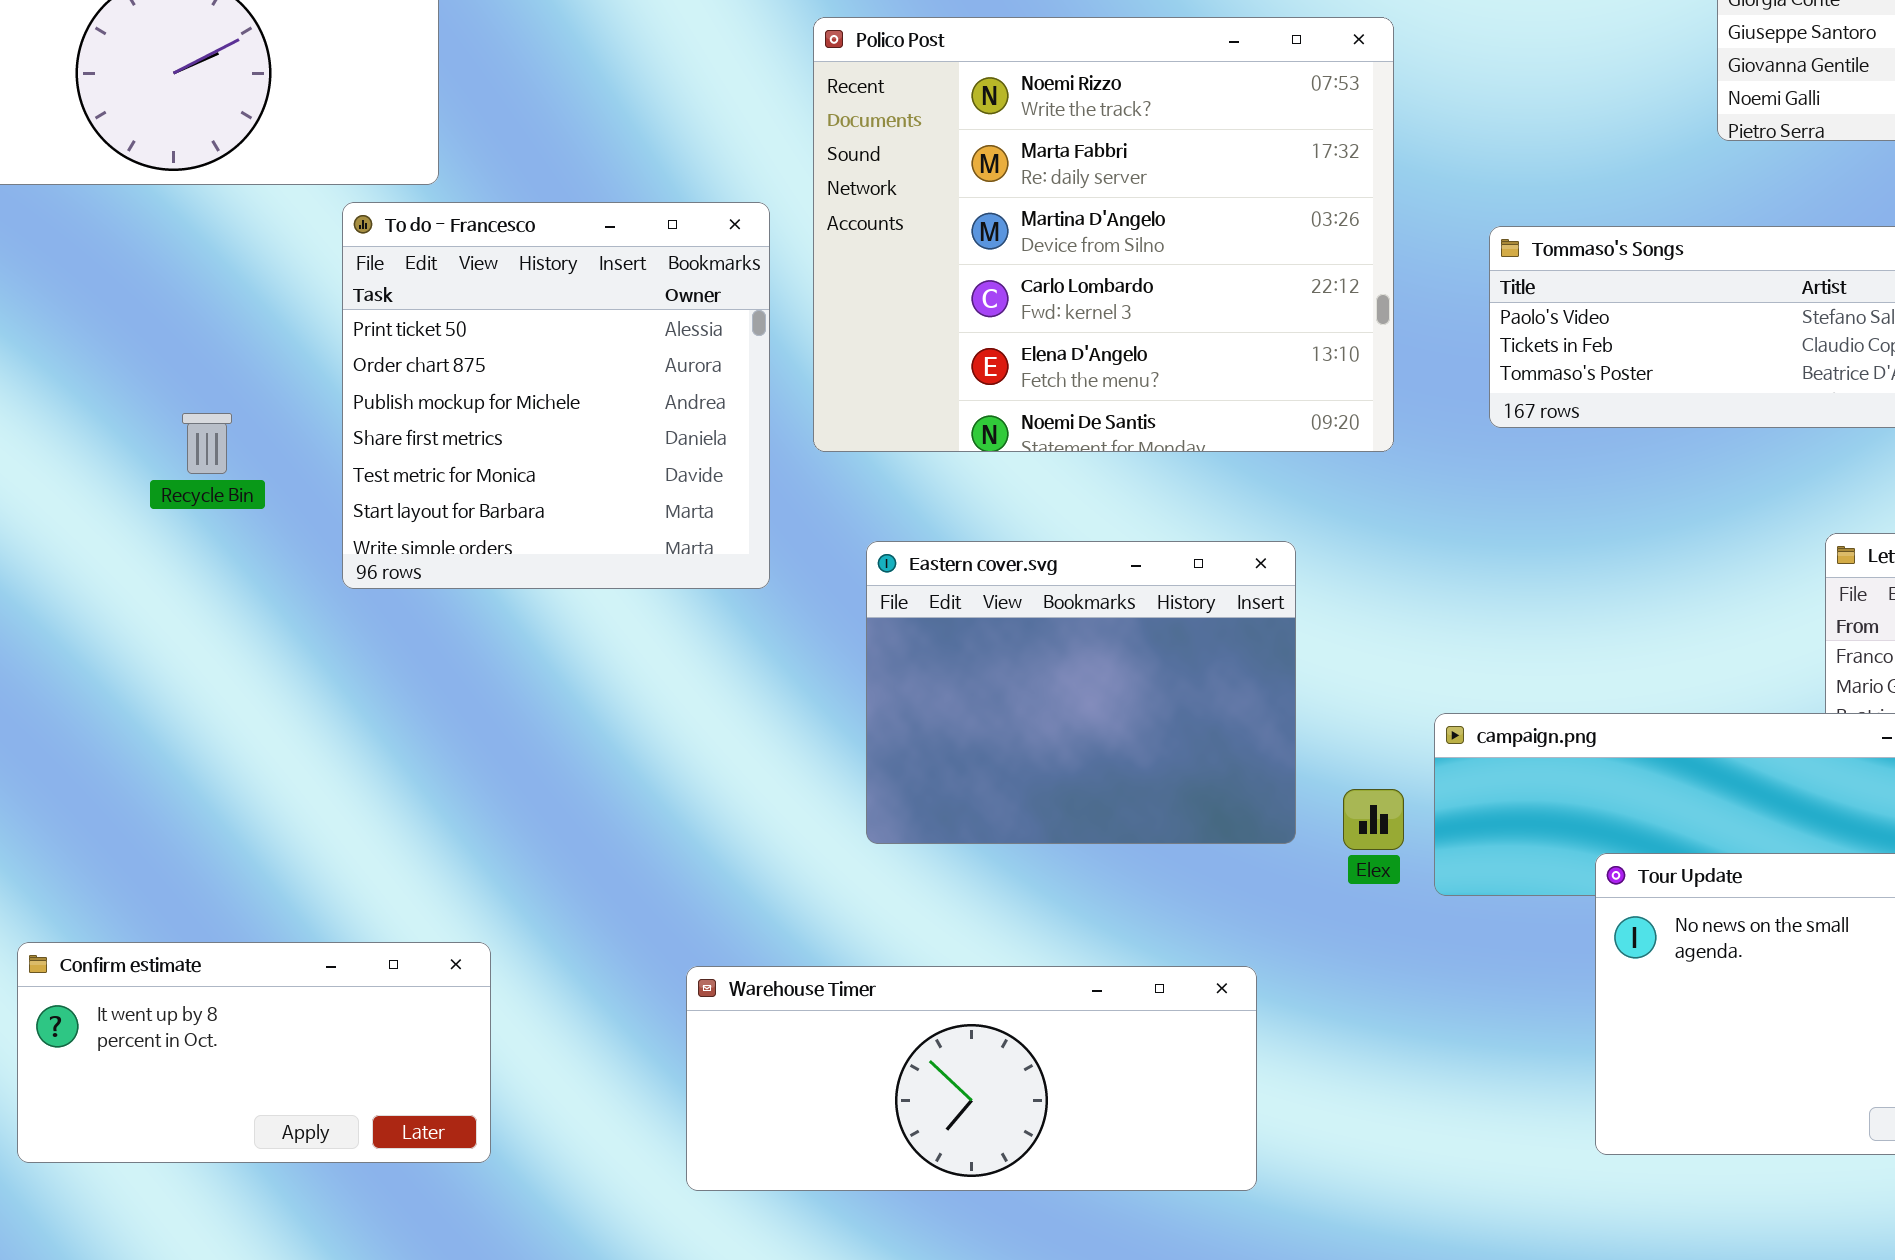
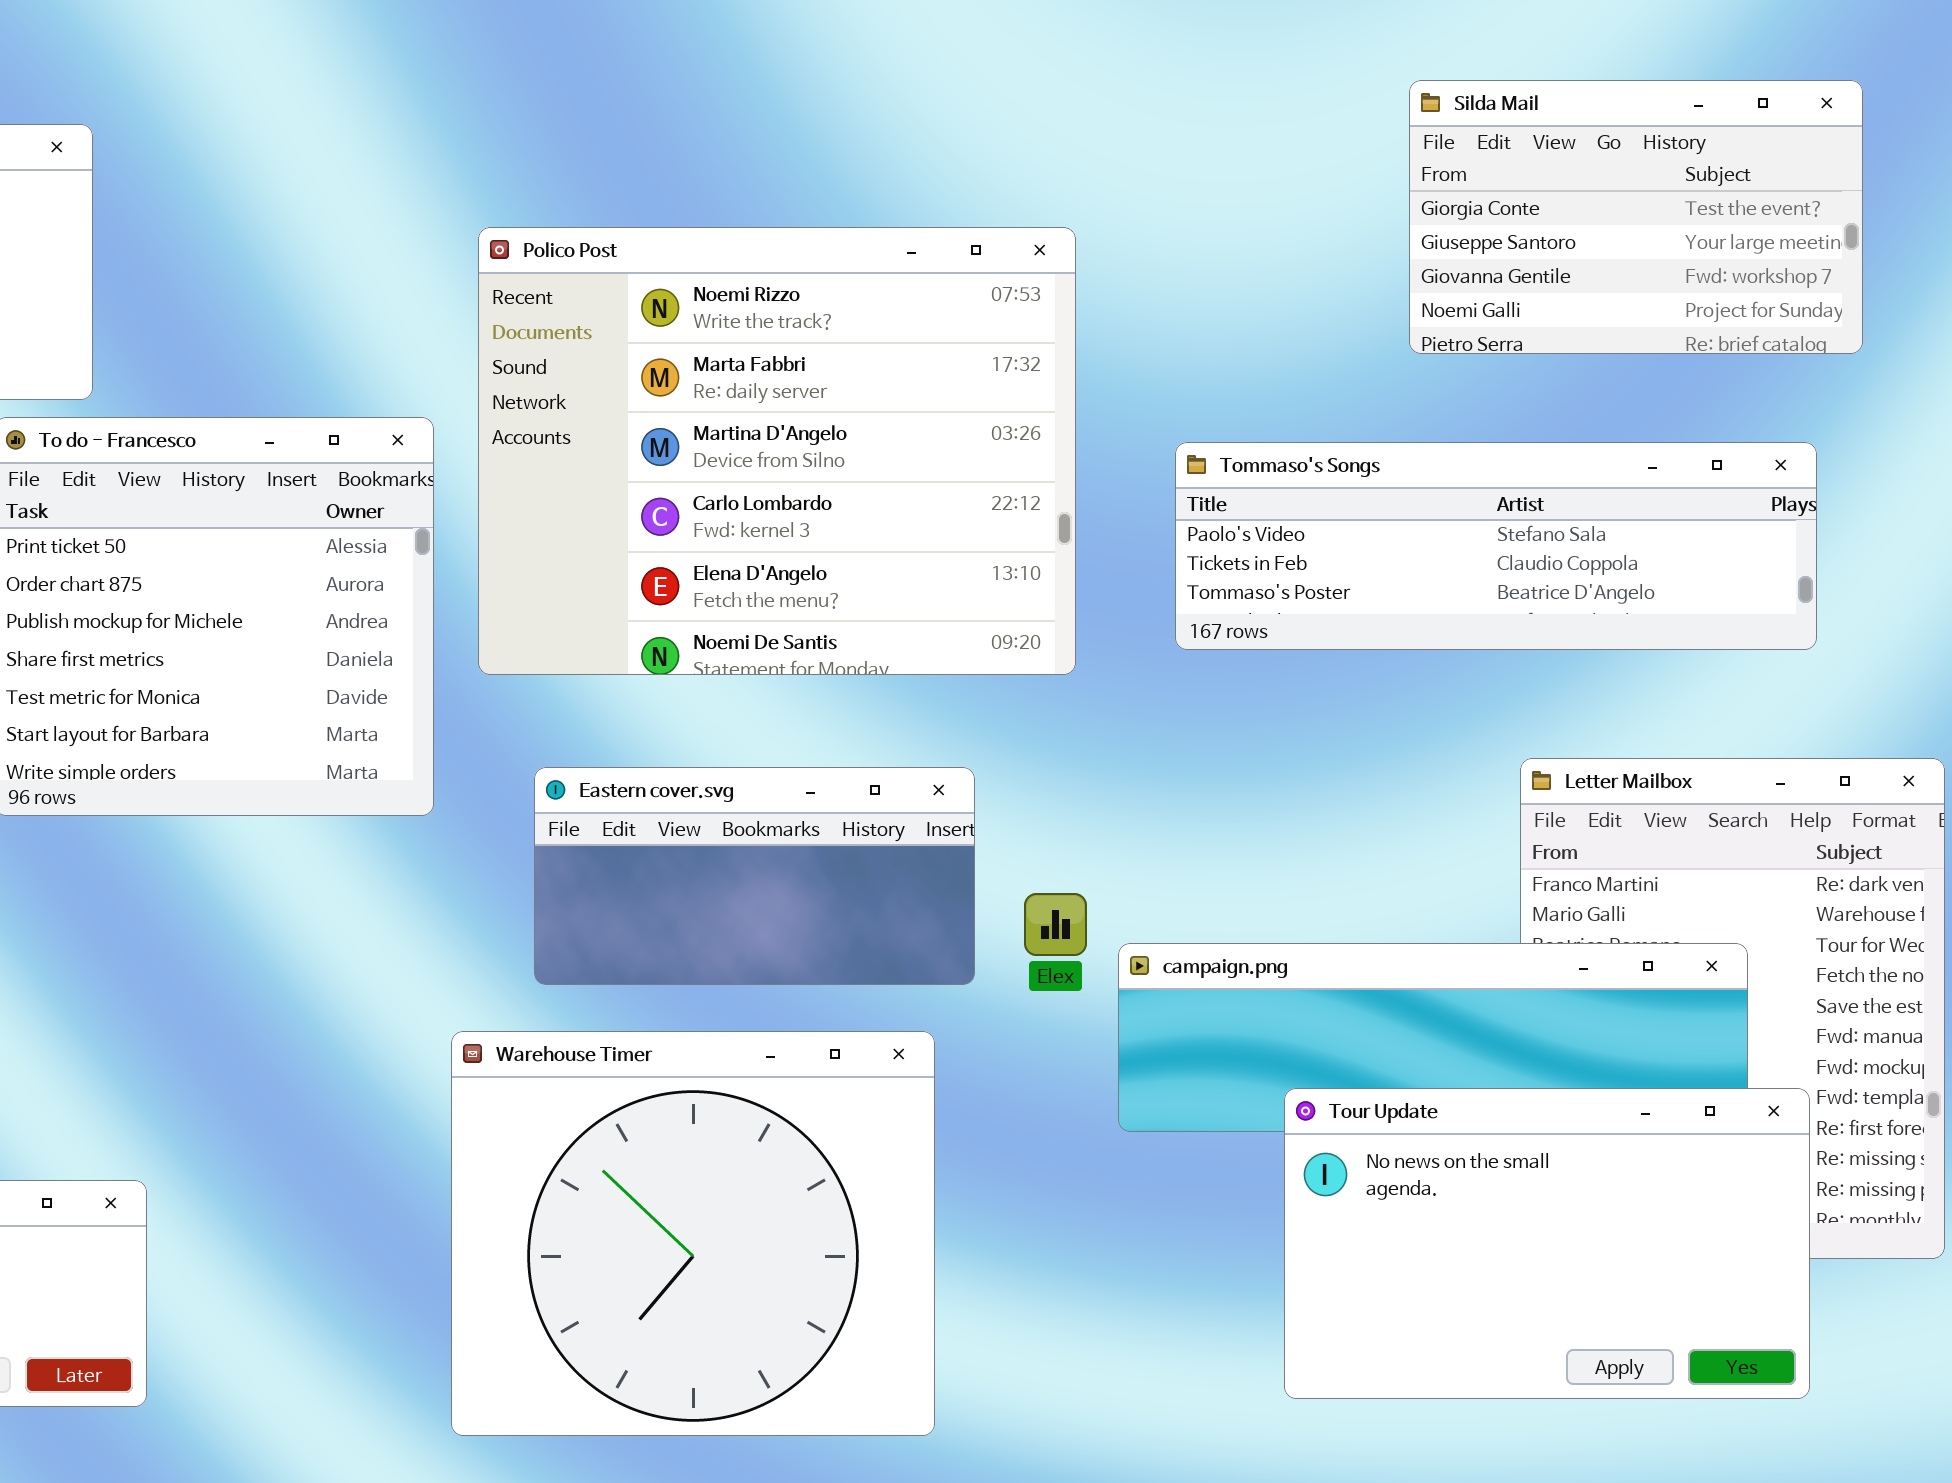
Eastern cover.svg: [866,541,1296,844] -> [534,767,975,985], resized
Elex: [1343,789,1404,850] -> [1024,893,1087,956], moved
Warehouse Timer: [686,966,1257,1191] -> [451,1031,935,1436], resized

